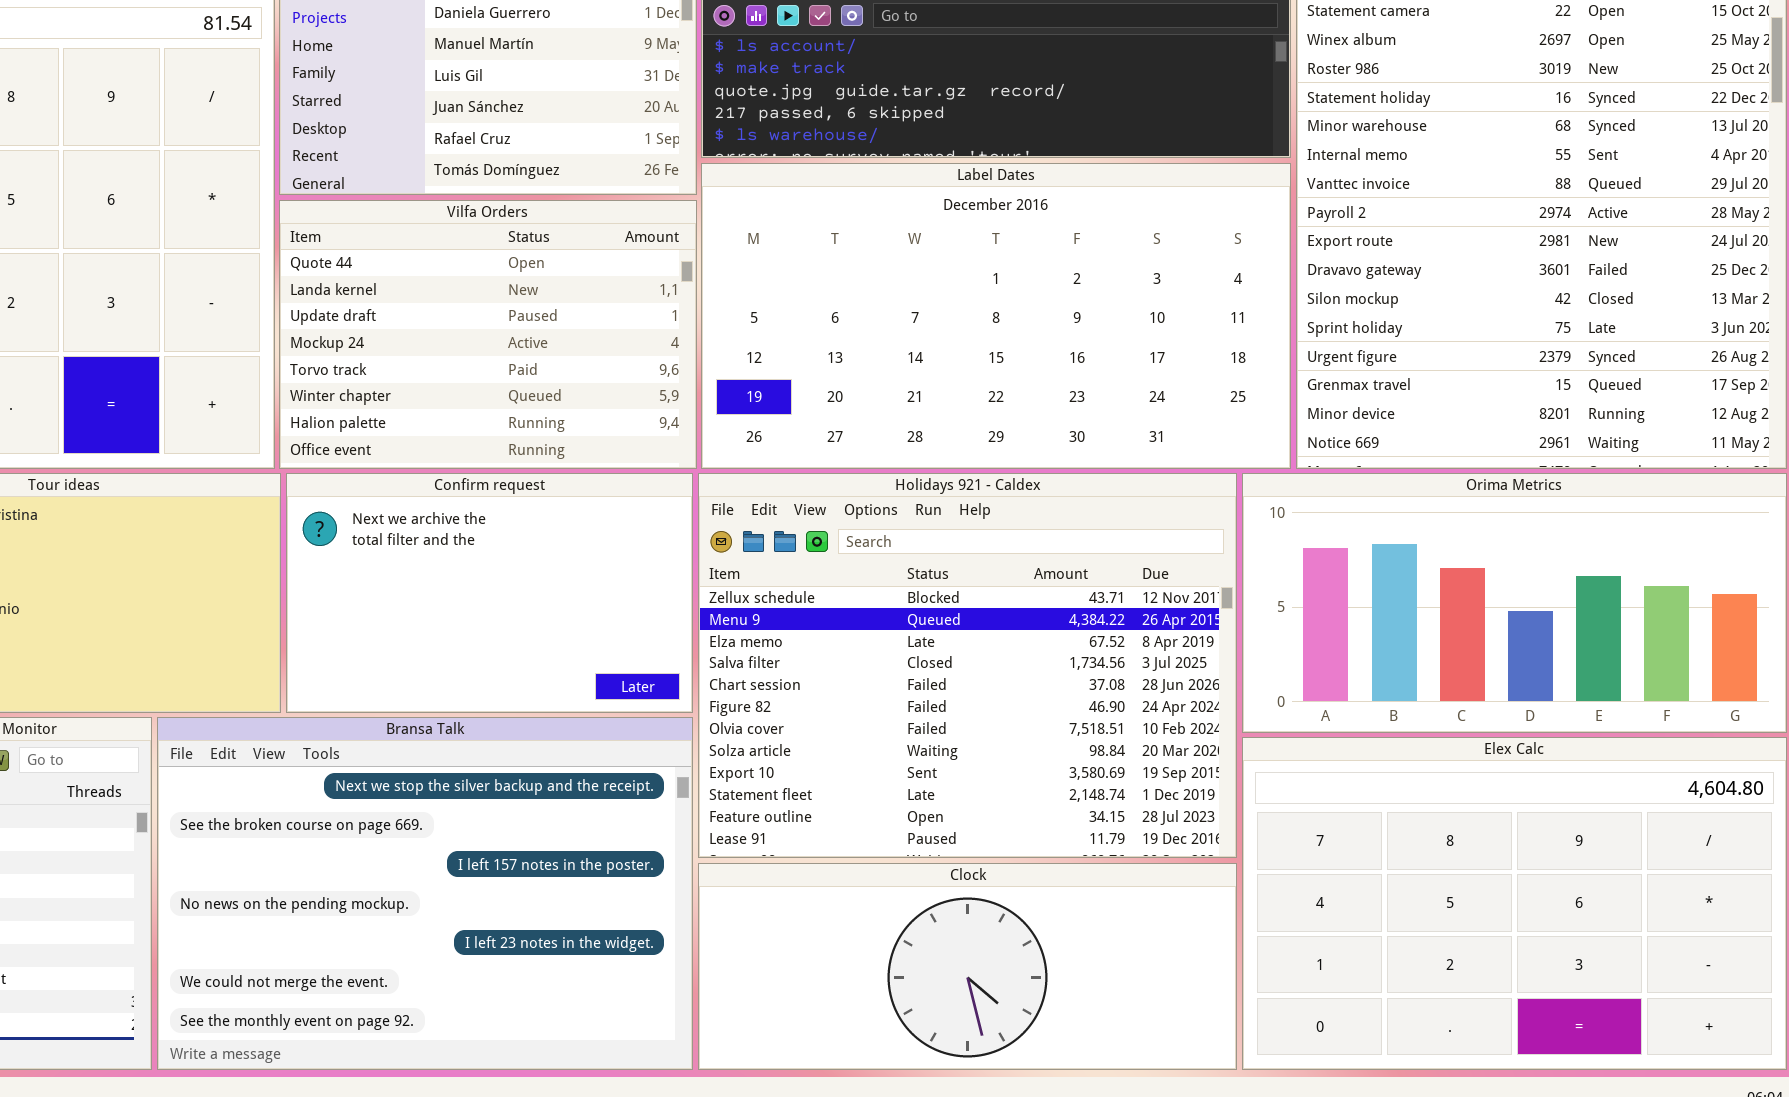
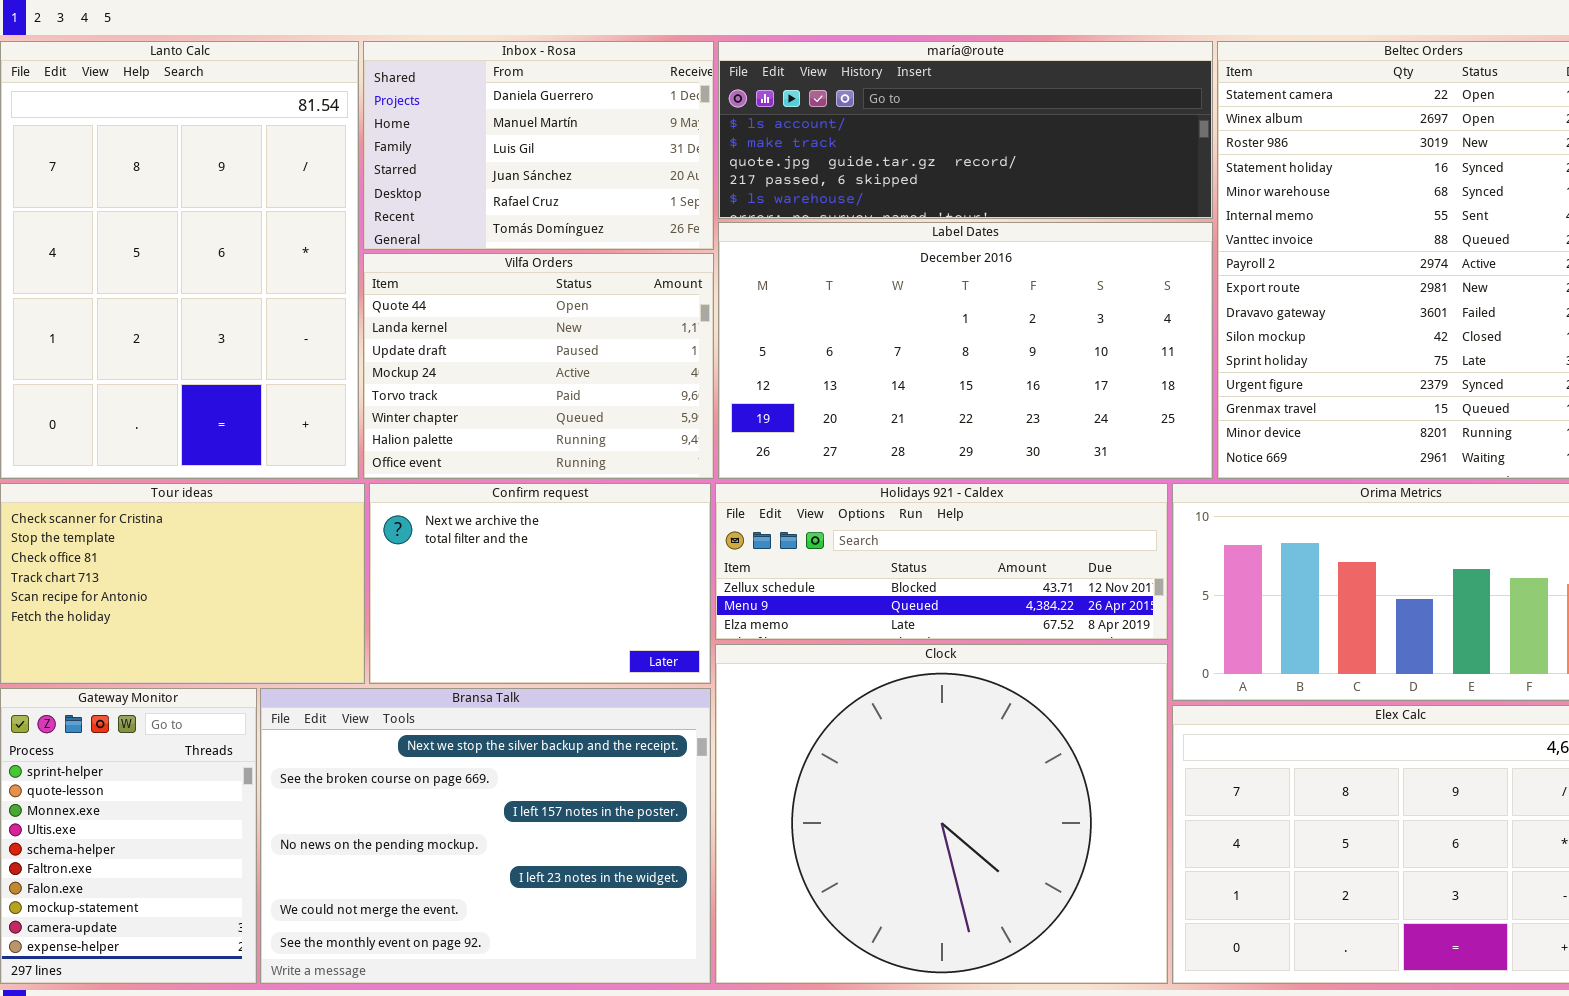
Holidays 921 - Caldex: [698,473,1237,858] -> [715,483,1168,640], resized
Clock: [698,863,1237,1070] -> [715,644,1168,984], resized

